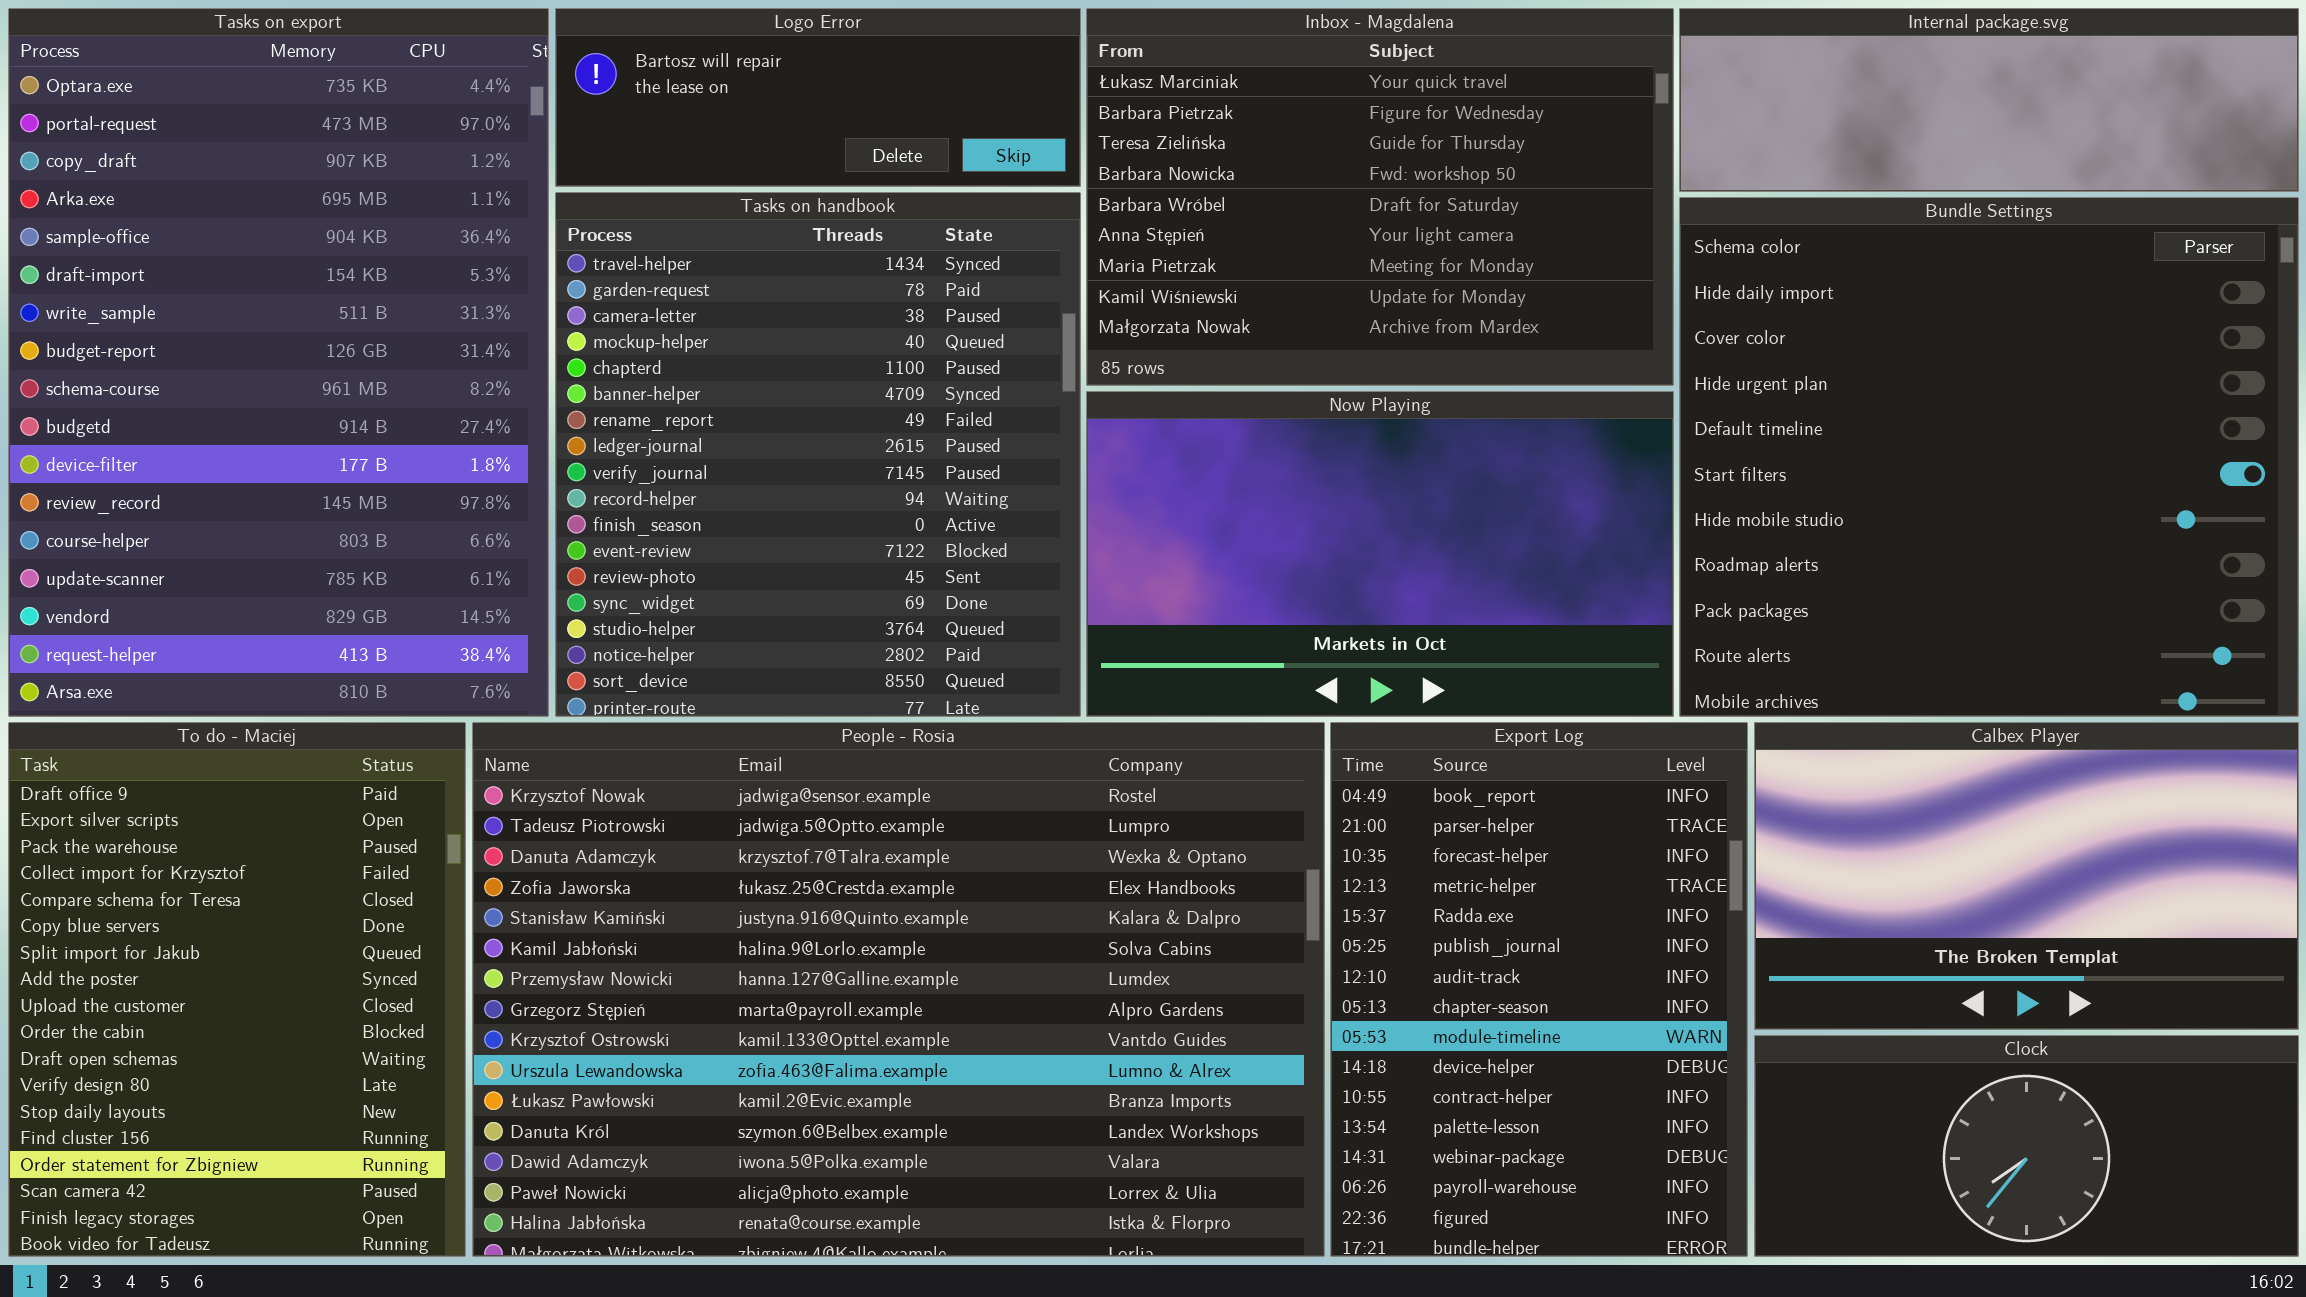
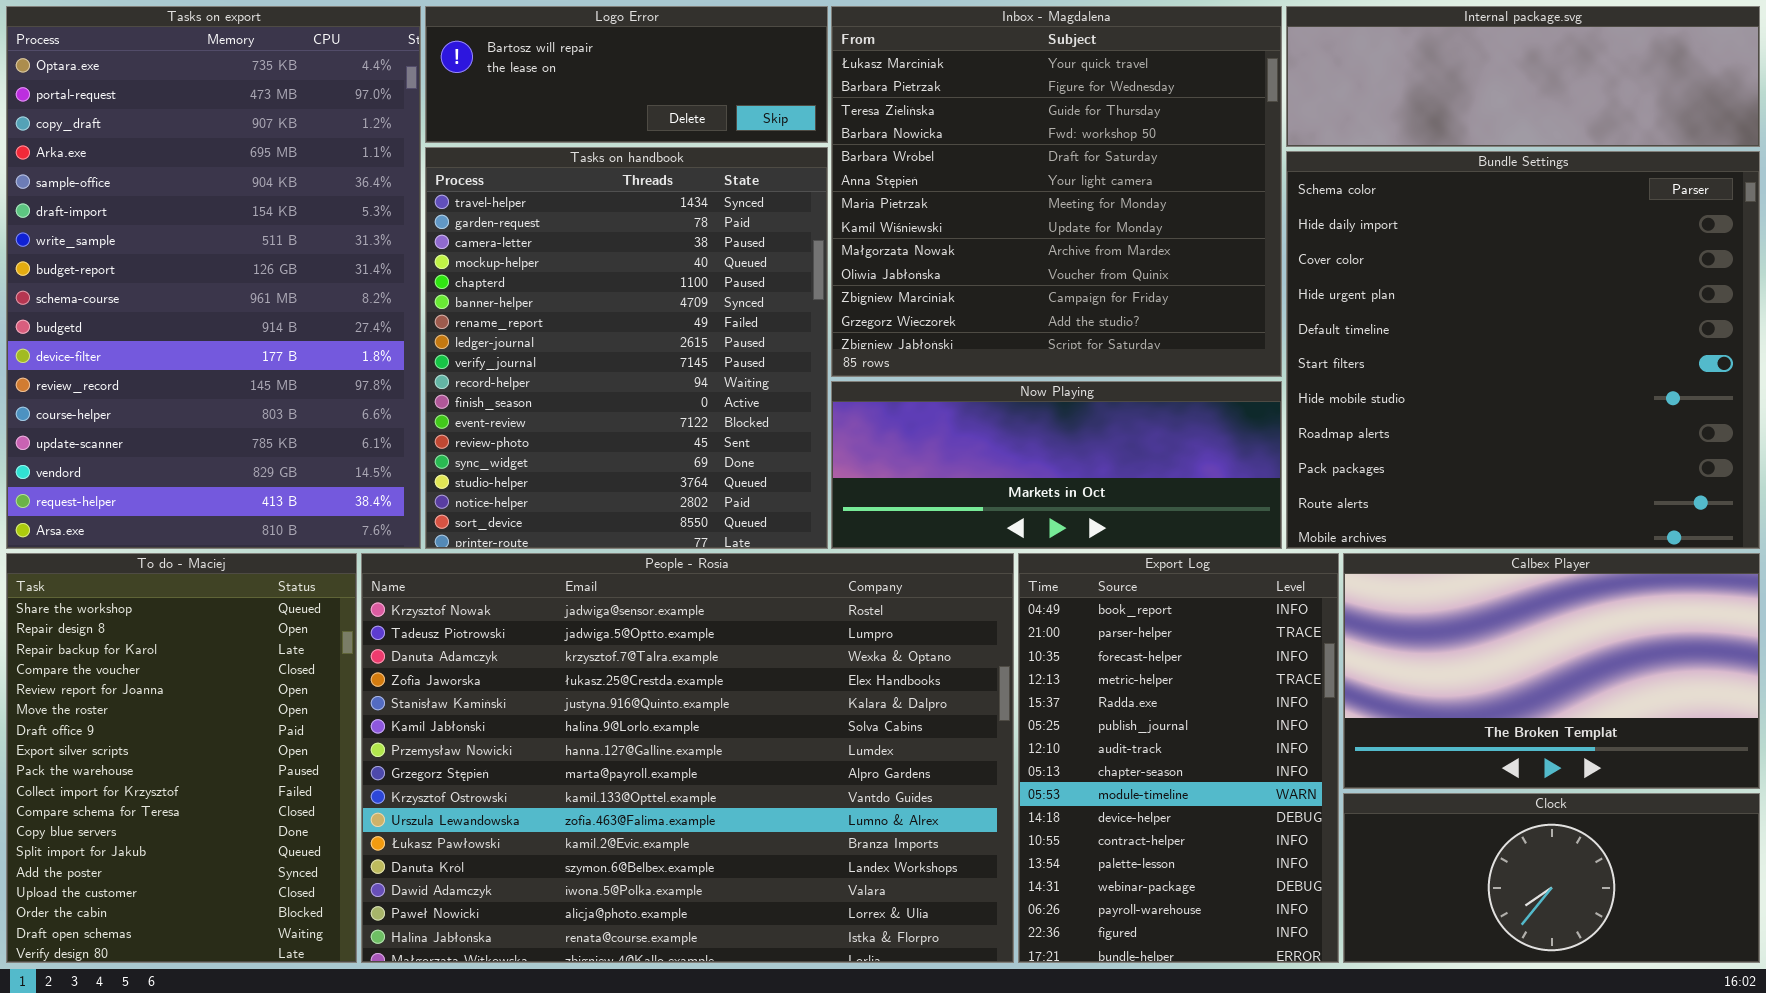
Inbox - Magdalena: [1086,8,1674,386] -> [831,6,1282,377], resized
Now Playing: [1086,391,1674,717] -> [831,381,1282,549], resized
To do - Maciej: [8,722,466,1257] -> [6,553,357,963], scrolled up 6 rows

